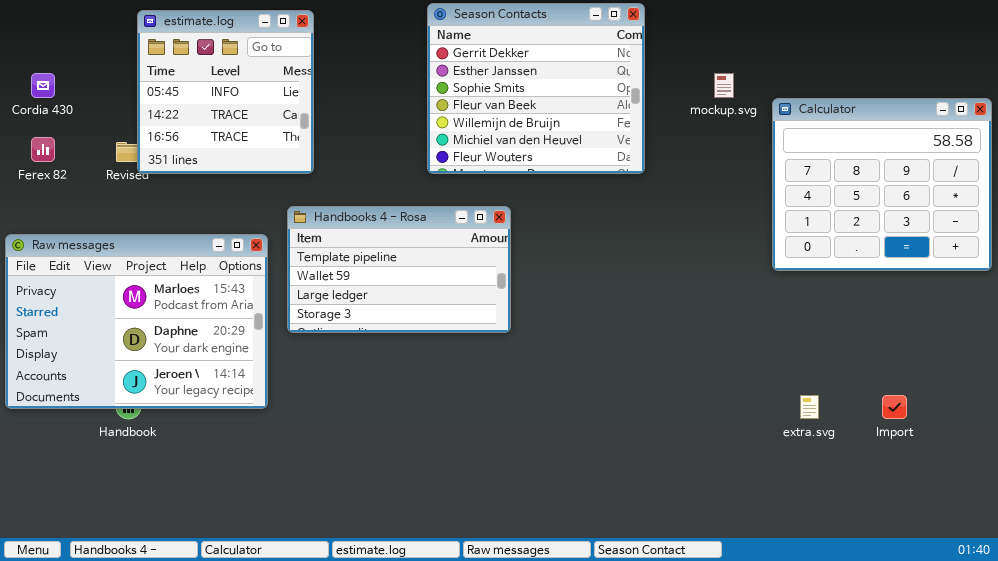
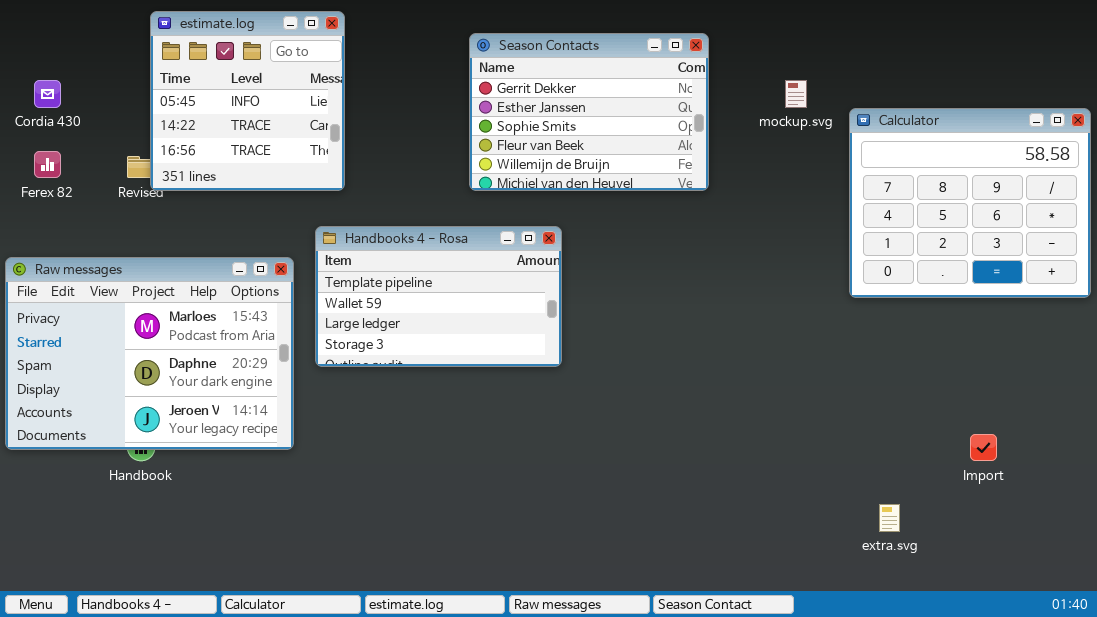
Season Contacts: [427,3,645,174] -> [469,33,709,191], resized
extra.svg: [800,395,819,419] -> [879,504,900,532], moved

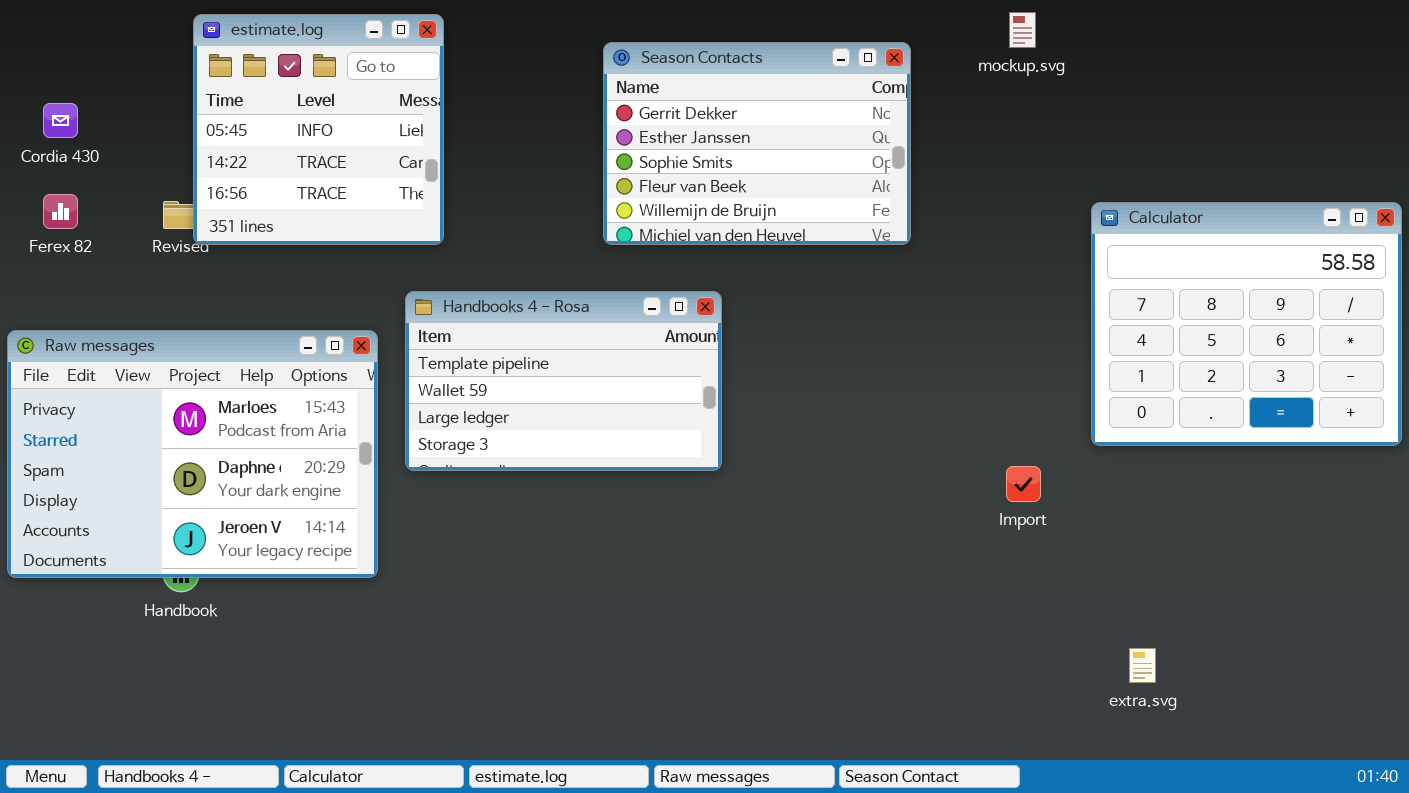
mockup.svg: [785,80,807,108] -> [1009,12,1036,48], moved
Calculator: [849,108,1091,298] -> [1091,202,1402,446], moved
Import: [970,434,997,461] -> [1006,466,1041,502], moved

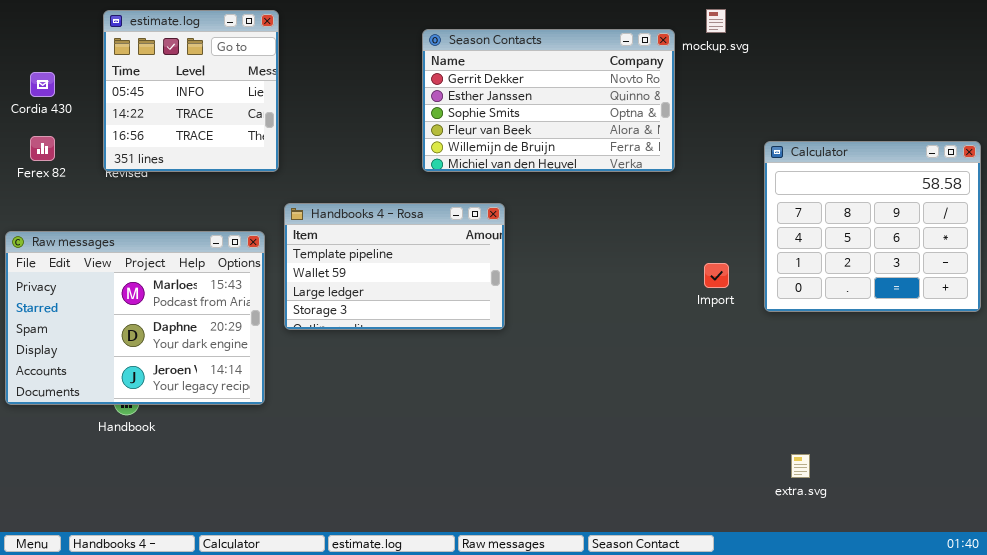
estimate.log: [193,14,444,245] -> [103,10,279,172], moved
Season Contacts: [603,42,911,245] -> [422,29,675,172], resized
Import: [1006,466,1041,502] -> [704,263,729,288], moved

